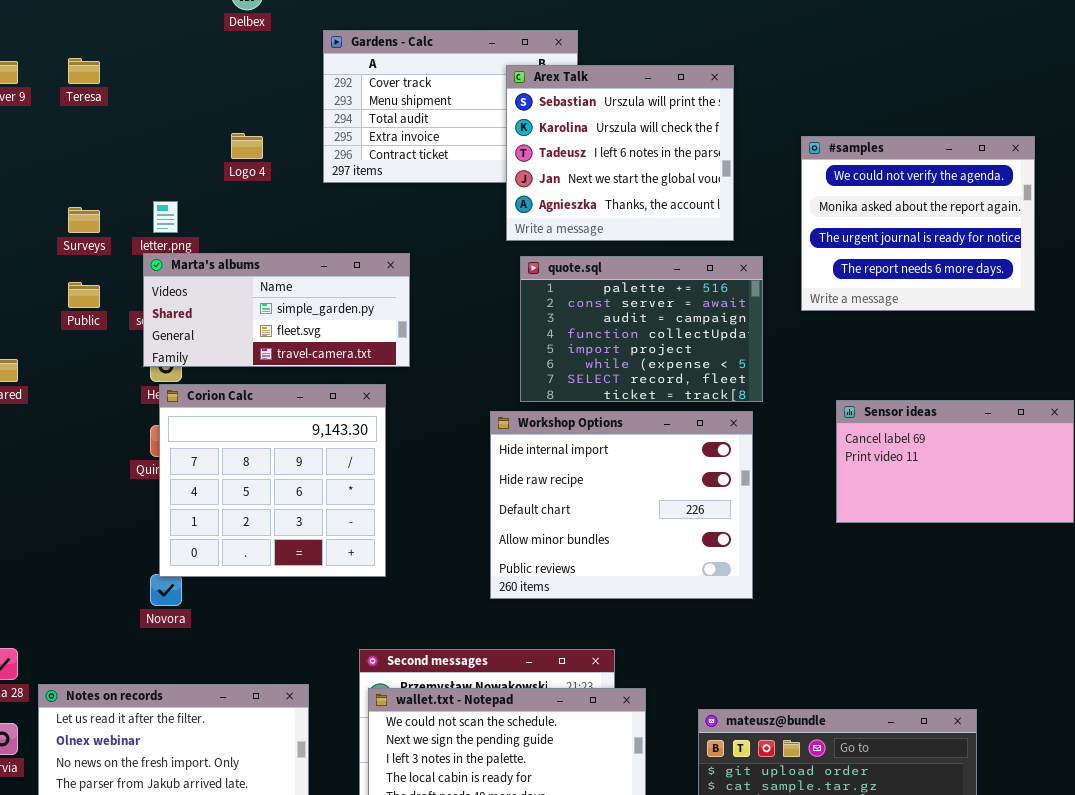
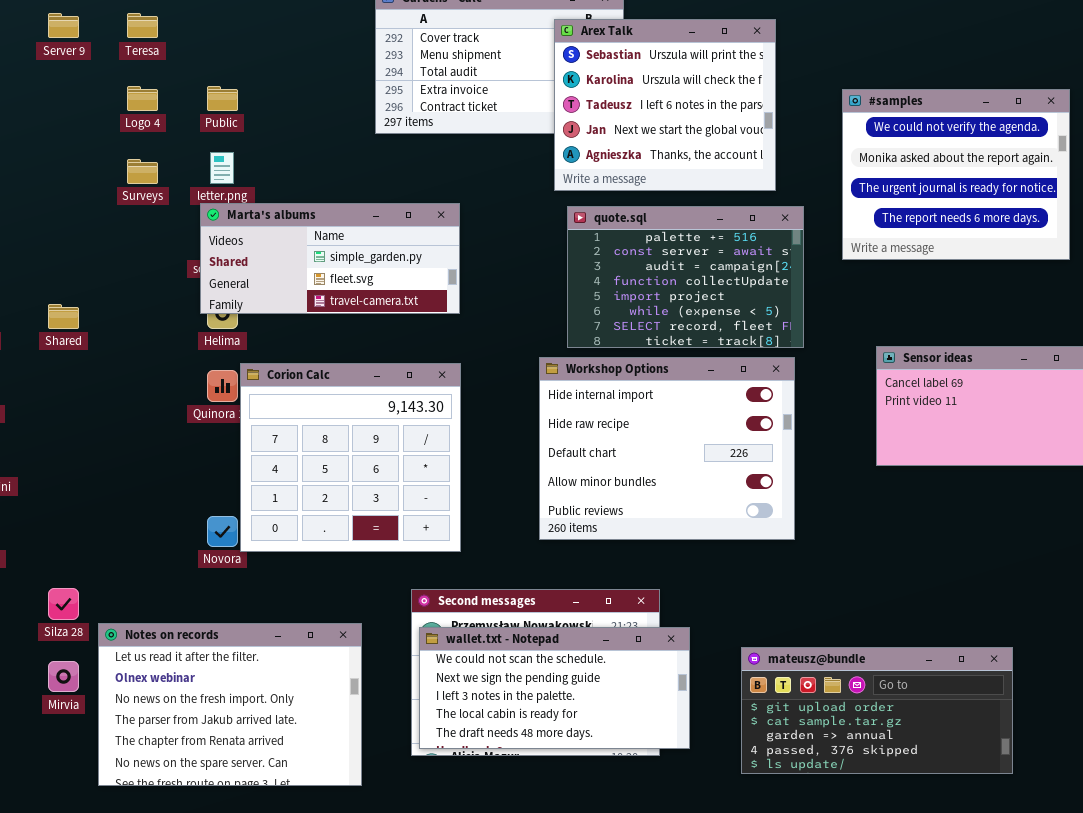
Logo 4: [231,133,263,159] -> [127,86,158,111], moved
Public: [68,282,100,308] -> [207,86,238,111], moved
Corion Calc: [159,384,386,577] -> [240,363,461,552], moved

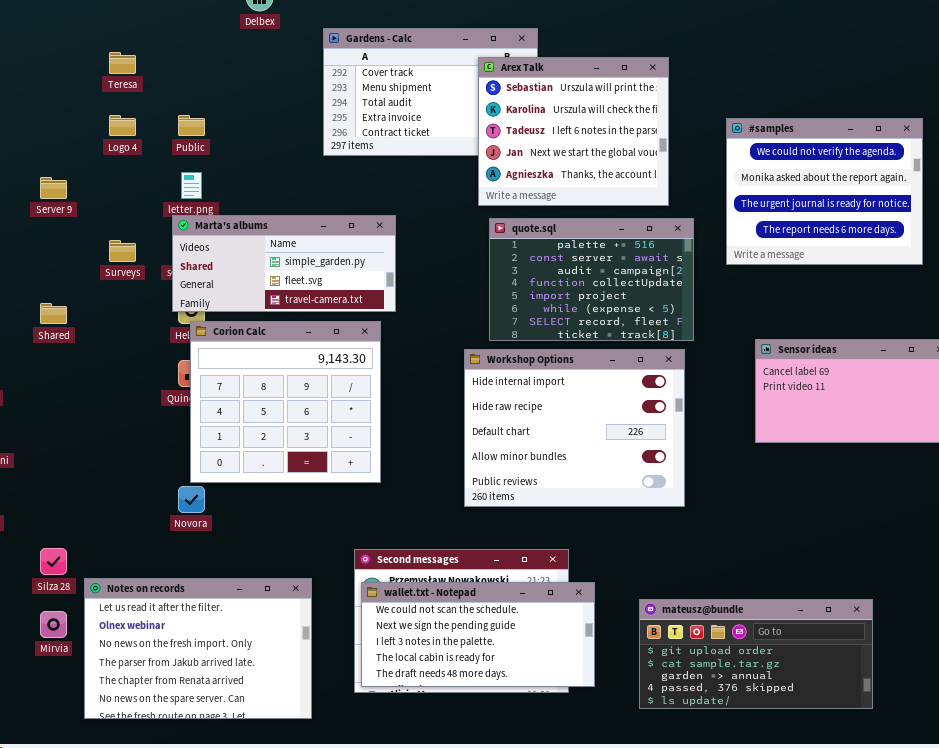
Server 9: [48,13,79,38] -> [40,177,67,199], moved
Surveys: [127,159,158,184] -> [109,240,136,262], moved
Corion Calc: [240,363,461,552] -> [190,321,381,483], moved

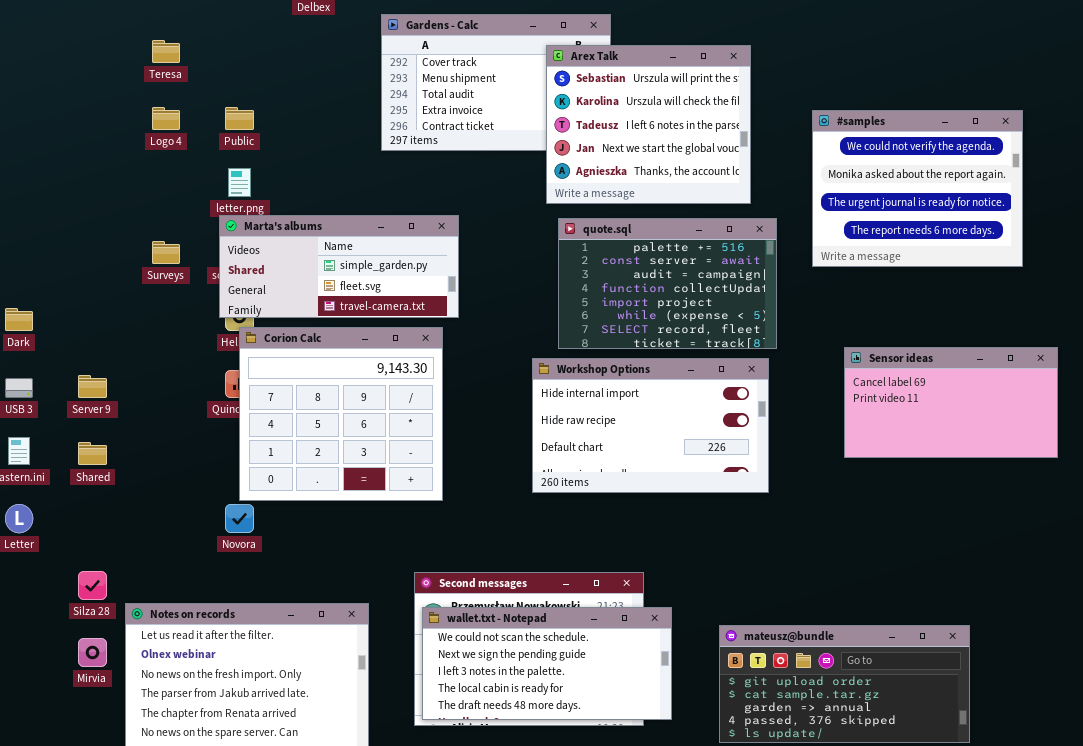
Server 9: [40,177,67,199] -> [78,375,107,398], moved
Shared: [40,303,67,324] -> [78,442,107,465], moved
Workshop Options: [464,349,685,507] -> [532,358,769,493], resized

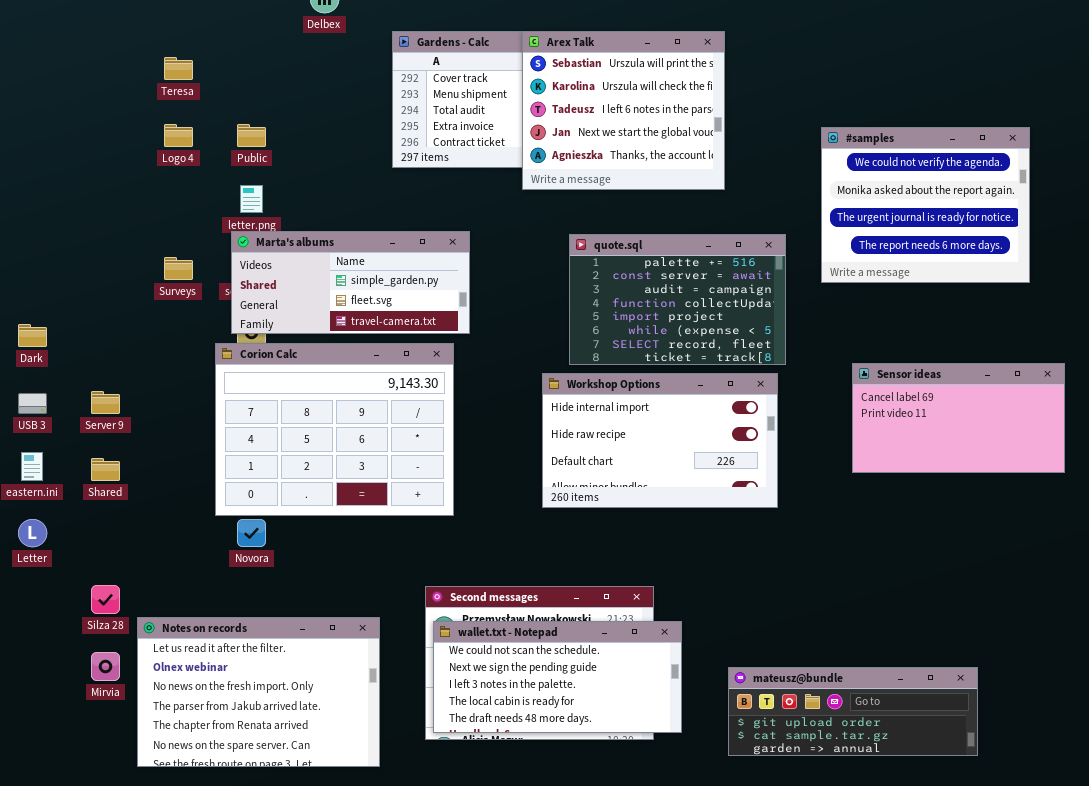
Arex Talk: [546,45,751,204] -> [522,31,725,190], moved
Corion Calc: [239,327,443,501] -> [215,343,454,516], resized
mateusz@bundle: [719,625,970,743] -> [728,667,978,756], resized

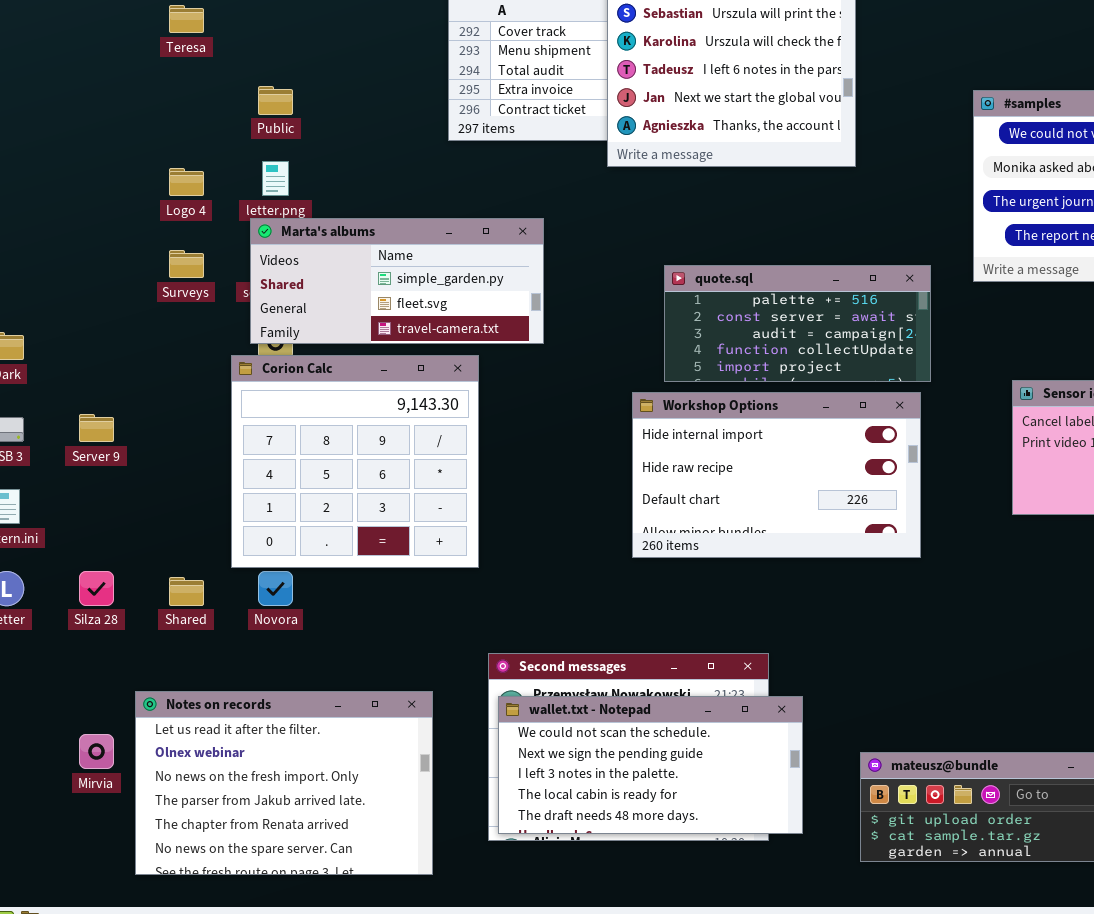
Logo 4: [164,124,193,147] -> [169,168,204,196], moved
quote.sql: [569,234,786,365] -> [664,265,931,382], resized
Corion Calc: [215,343,454,516] -> [231,355,479,568], resized
Shared: [91,458,120,481] -> [169,577,204,606], moved
Silza 28: [91,585,120,614] -> [79,571,114,606], moved

